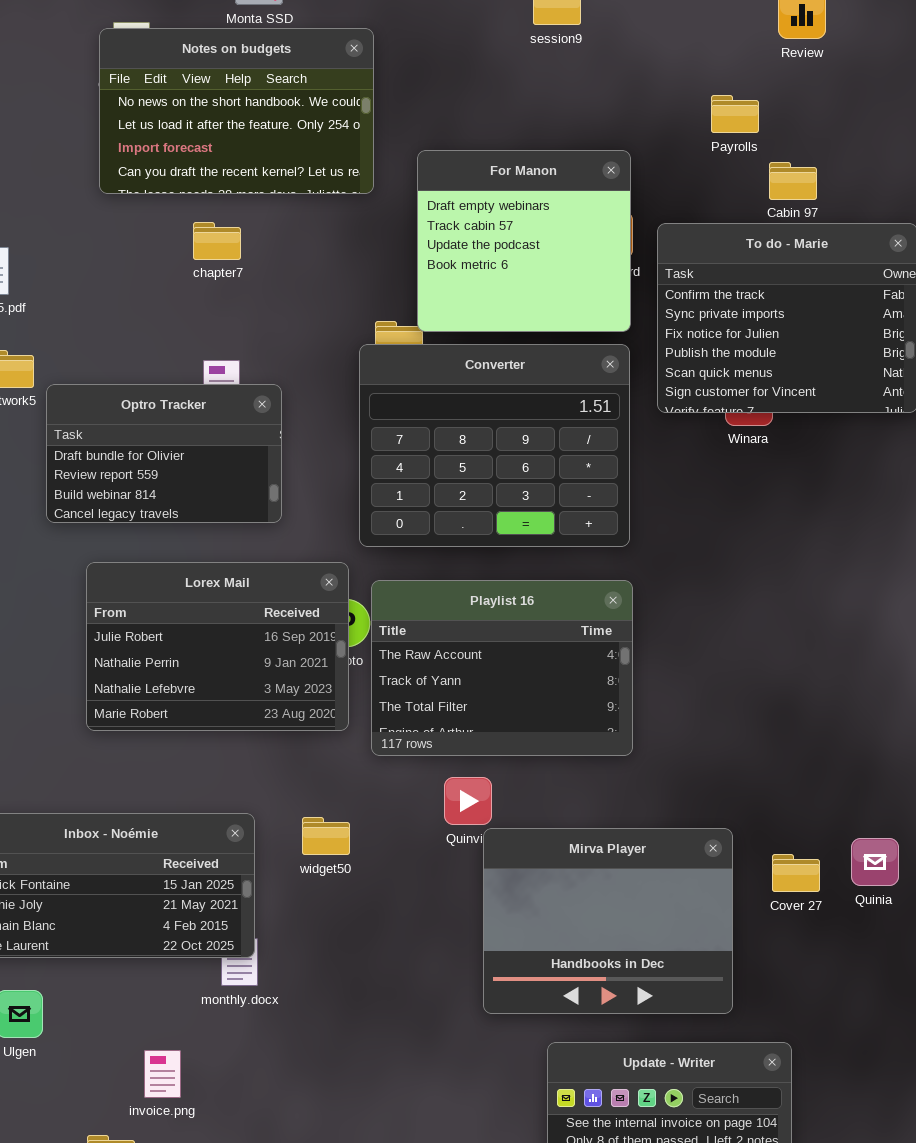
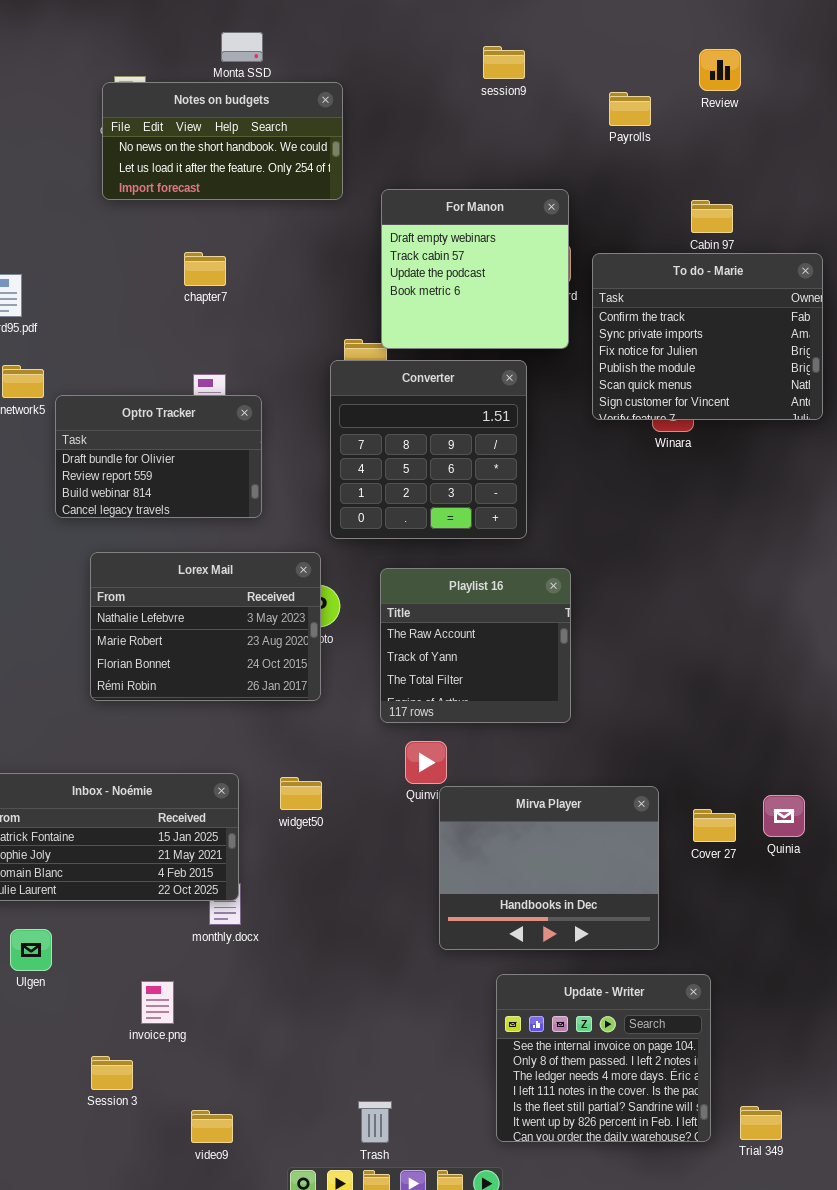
Notes on budgets: [99,28,374,194] -> [102,82,343,200], resized
Payrolls: [711,95,759,133] -> [609,92,651,126], moved
Converter: [359,344,630,547] -> [330,360,527,539], resized
Lorex Mail: [86,562,349,731] -> [90,552,321,701], scrolled down 2 rows
Playlist 16: [371,580,633,756] -> [380,568,571,723], resized

